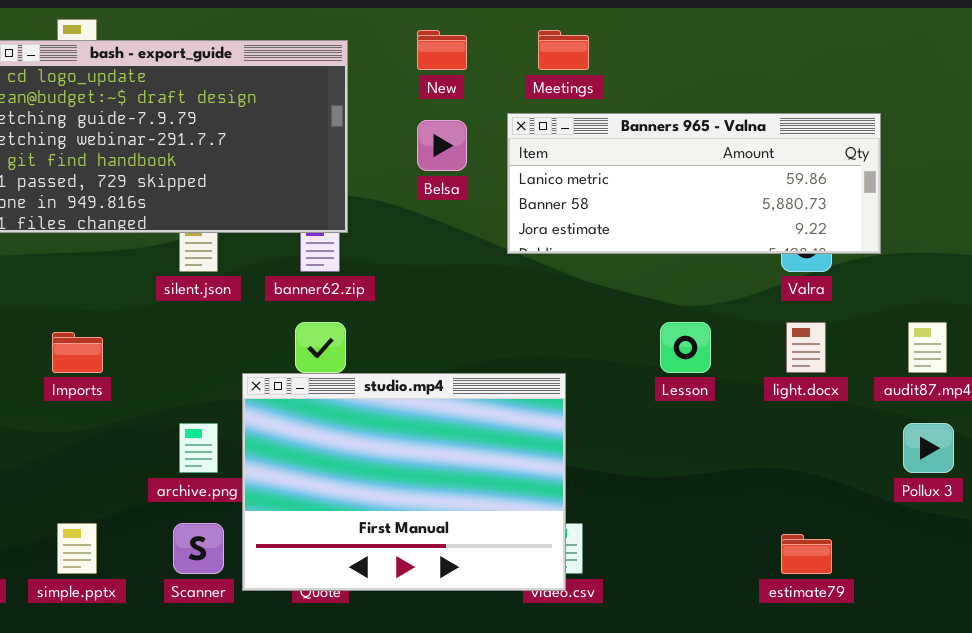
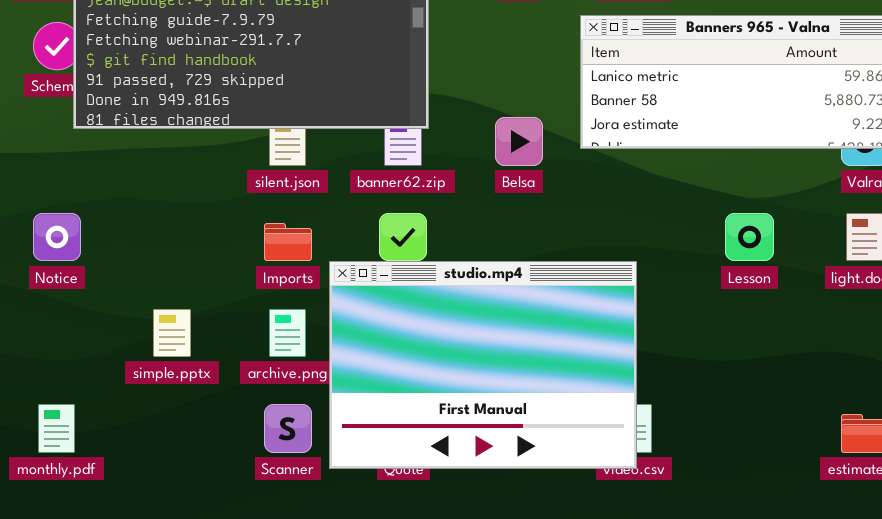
Belsa: [417,120,467,171] -> [495,117,543,166], moved
Imports: [52,332,103,373] -> [264,223,312,261], moved
simple.pptx: [57,523,97,574] -> [153,309,191,357], moved

